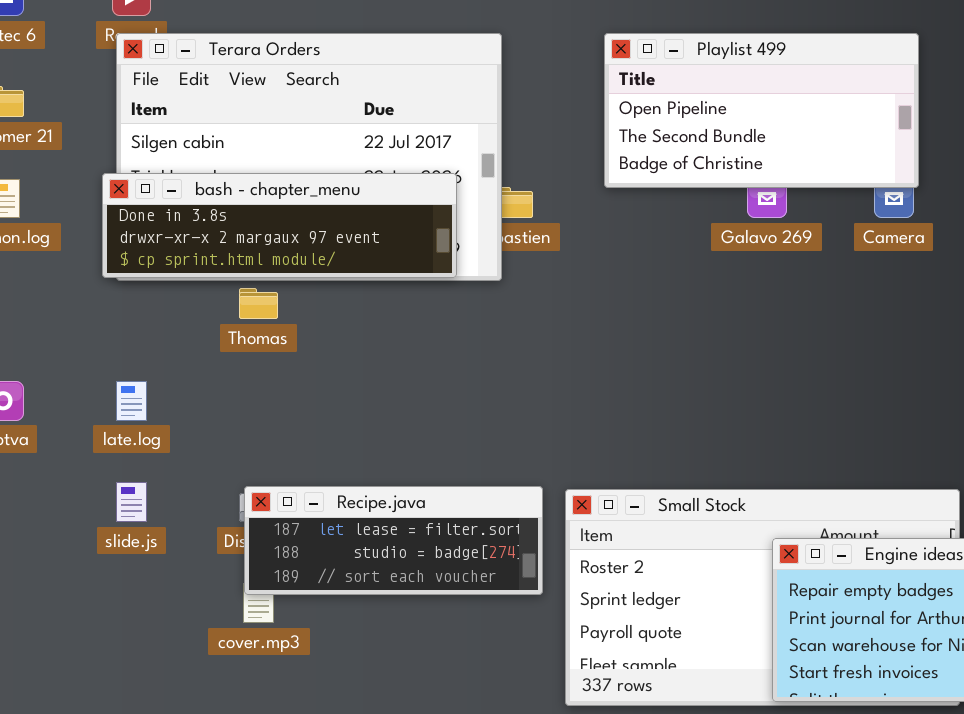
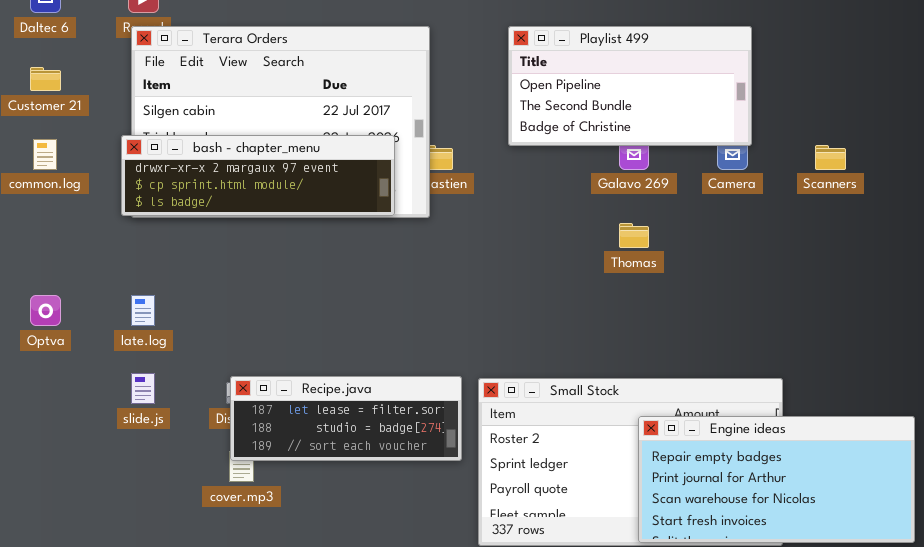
bash - chapter_menu: [102,173,457,278] -> [121,135,395,216], scrolled down 1 row
Thomas: [239,288,278,319] -> [619,223,649,248], moved

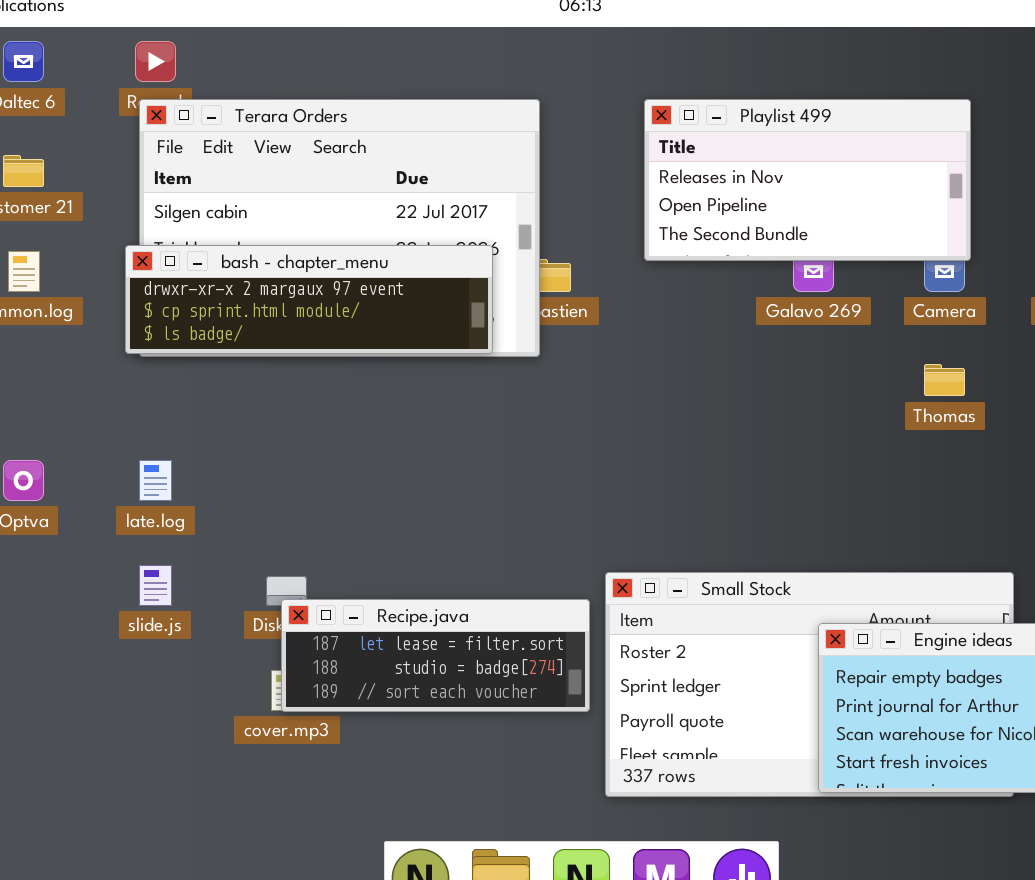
Playlist 499: [508,26,752,146] -> [644,99,971,261], scrolled up 1 row
Thomas: [619,223,649,248] -> [924,364,965,396], moved
Recipe.java: [230,376,462,461] -> [281,599,590,712], moved

